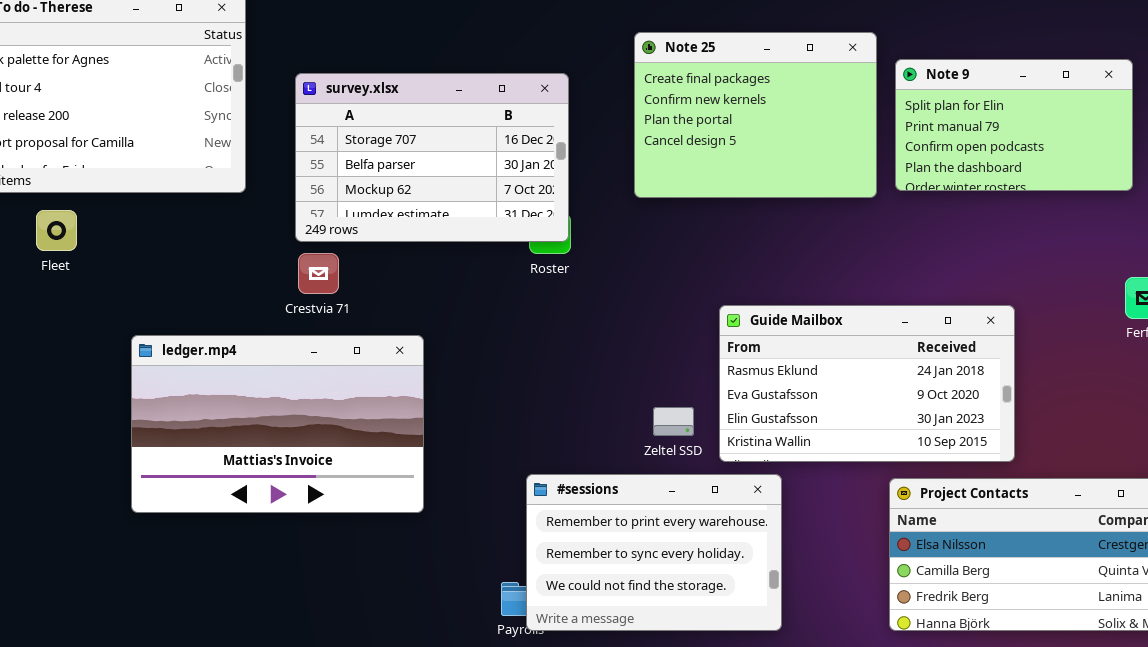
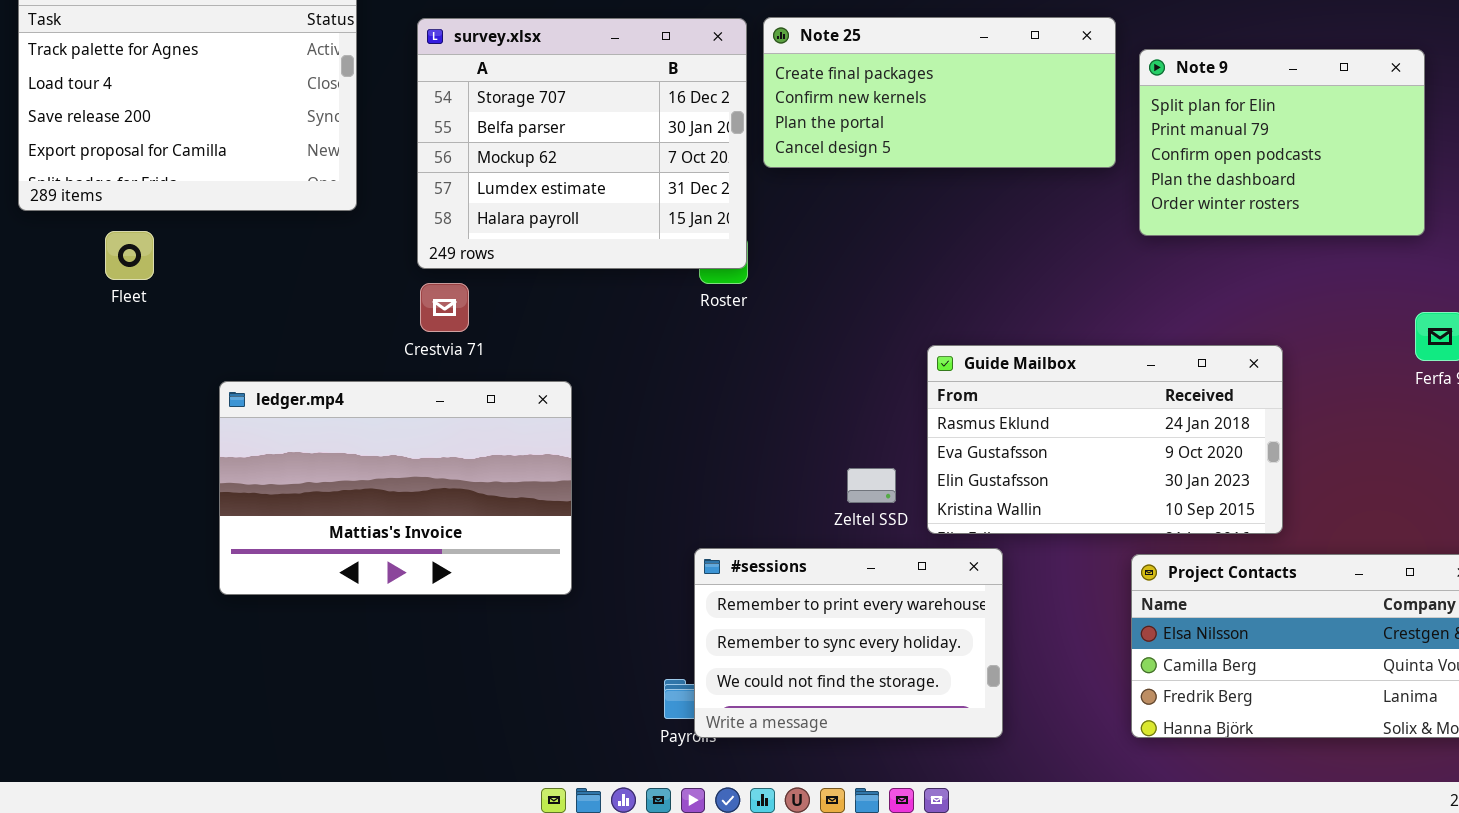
Note 25: [634,32,877,198] -> [763,17,1116,168], resized
Note 9: [895,59,1133,191] -> [1139,49,1425,236], resized
survey.xlsx: [295,73,569,242] -> [417,18,747,269], resized

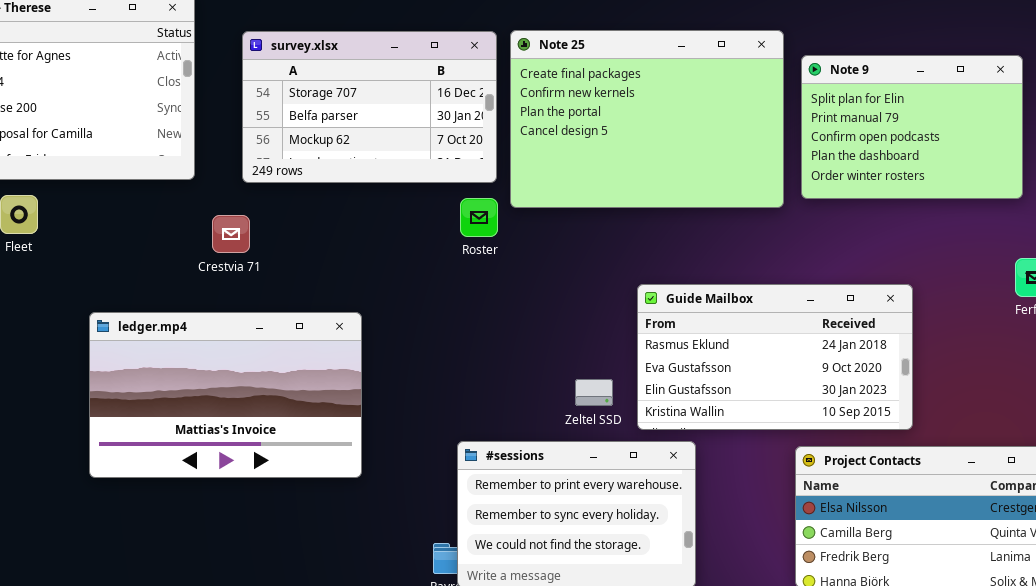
Note 25: [763,17,1116,168] -> [510,30,784,208], resized
survey.xlsx: [417,18,747,269] -> [242,31,497,183], resized
Crestvia 71: [420,283,469,332] -> [212,215,250,253], moved

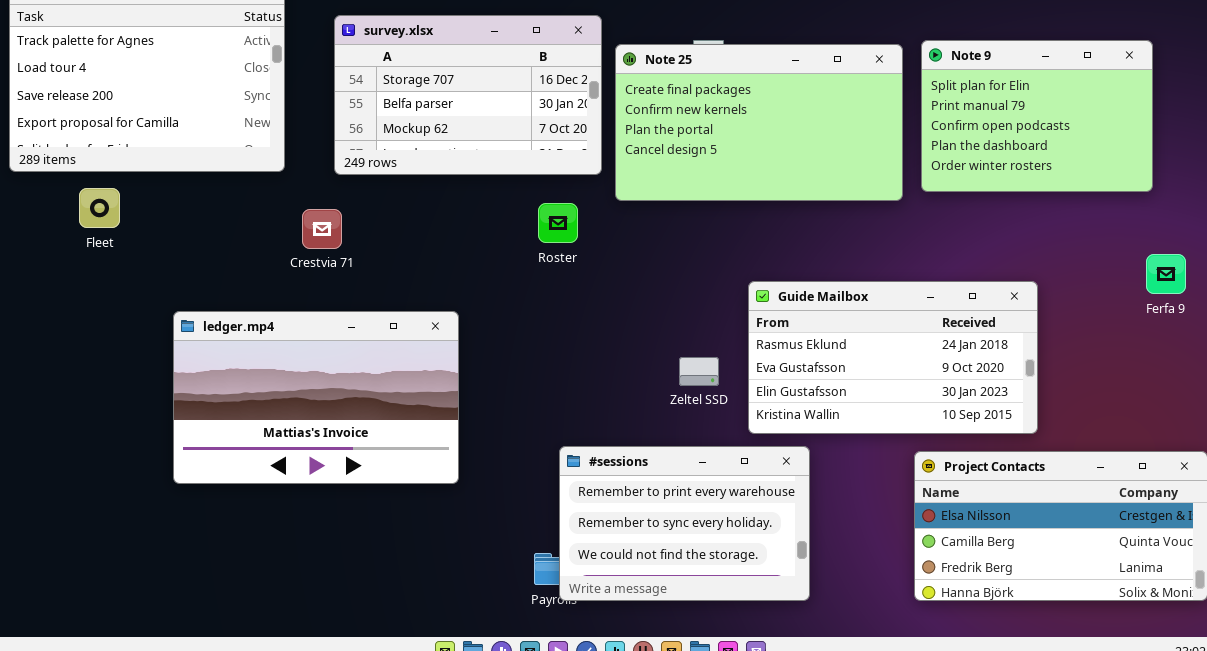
Note 25: [510,30,784,208] -> [615,44,903,201], resized
Roster: [460,198,498,237] -> [538,203,578,243], moved
Zeltel SSD: [575,379,613,406] -> [679,357,719,386], moved

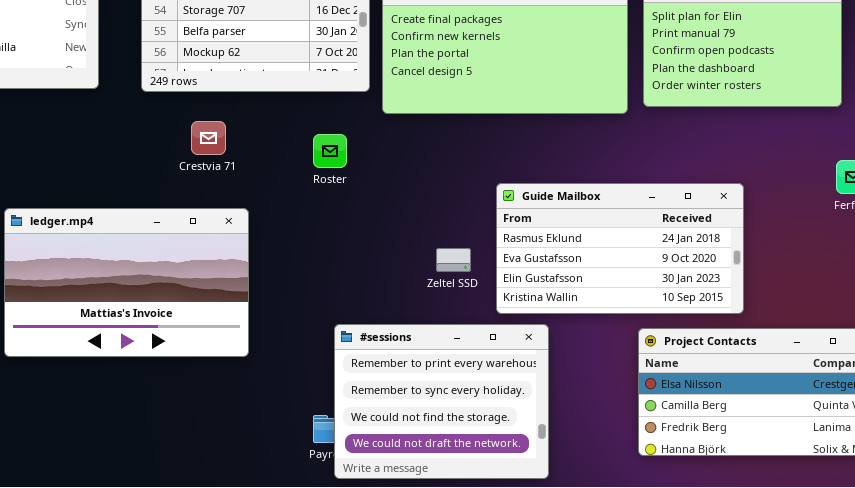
Roster: [538,203,578,243] -> [313,134,347,168], moved
Crestvia 71: [302,209,342,249] -> [191,121,226,155], moved
#sessions: [559,446,810,601] -> [334,324,549,479], resized

